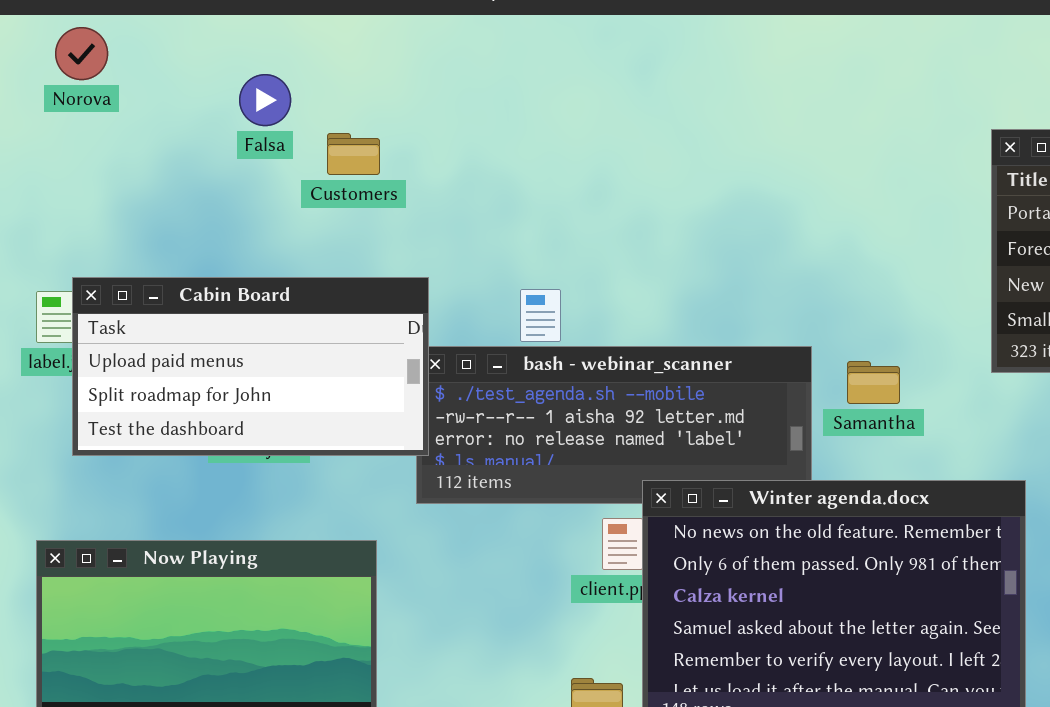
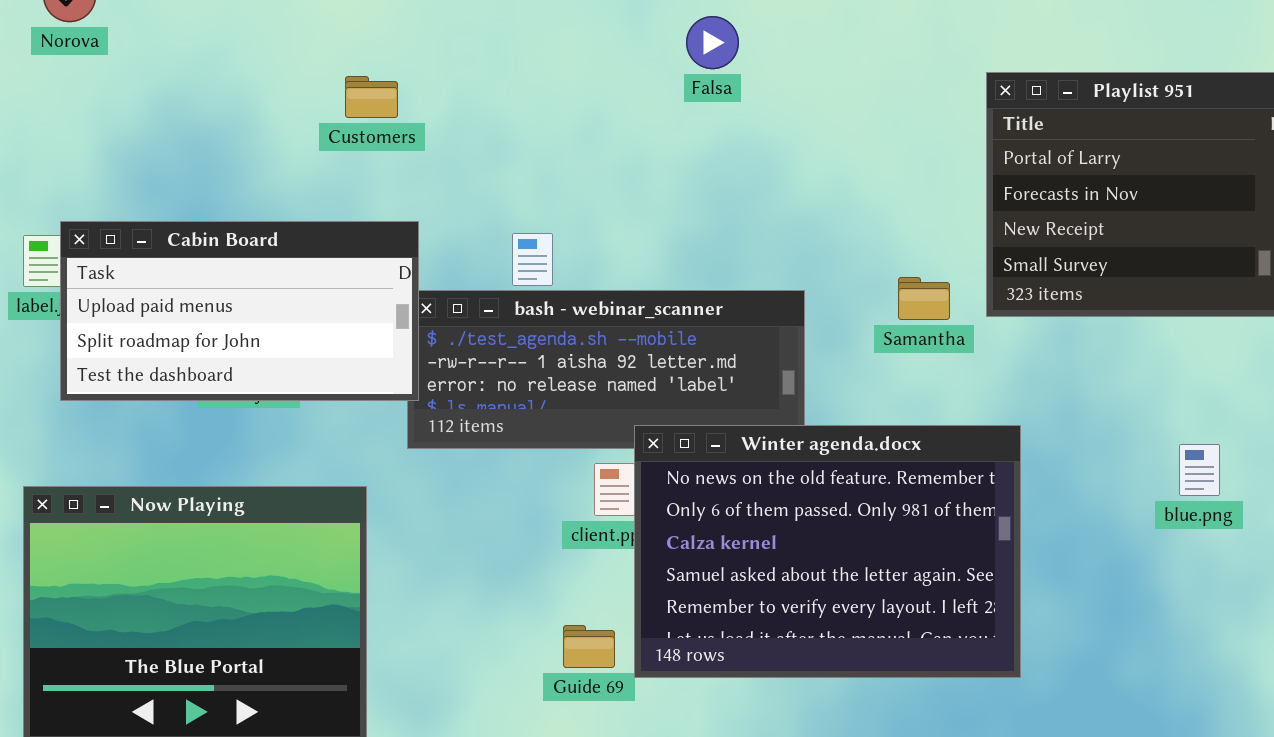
Falsa: [239,74,291,126] -> [686,16,739,69], moved
Customers: [327,133,380,175] -> [345,76,398,118], moved
Samantha: [847,361,900,404] -> [898,277,950,320], moved

